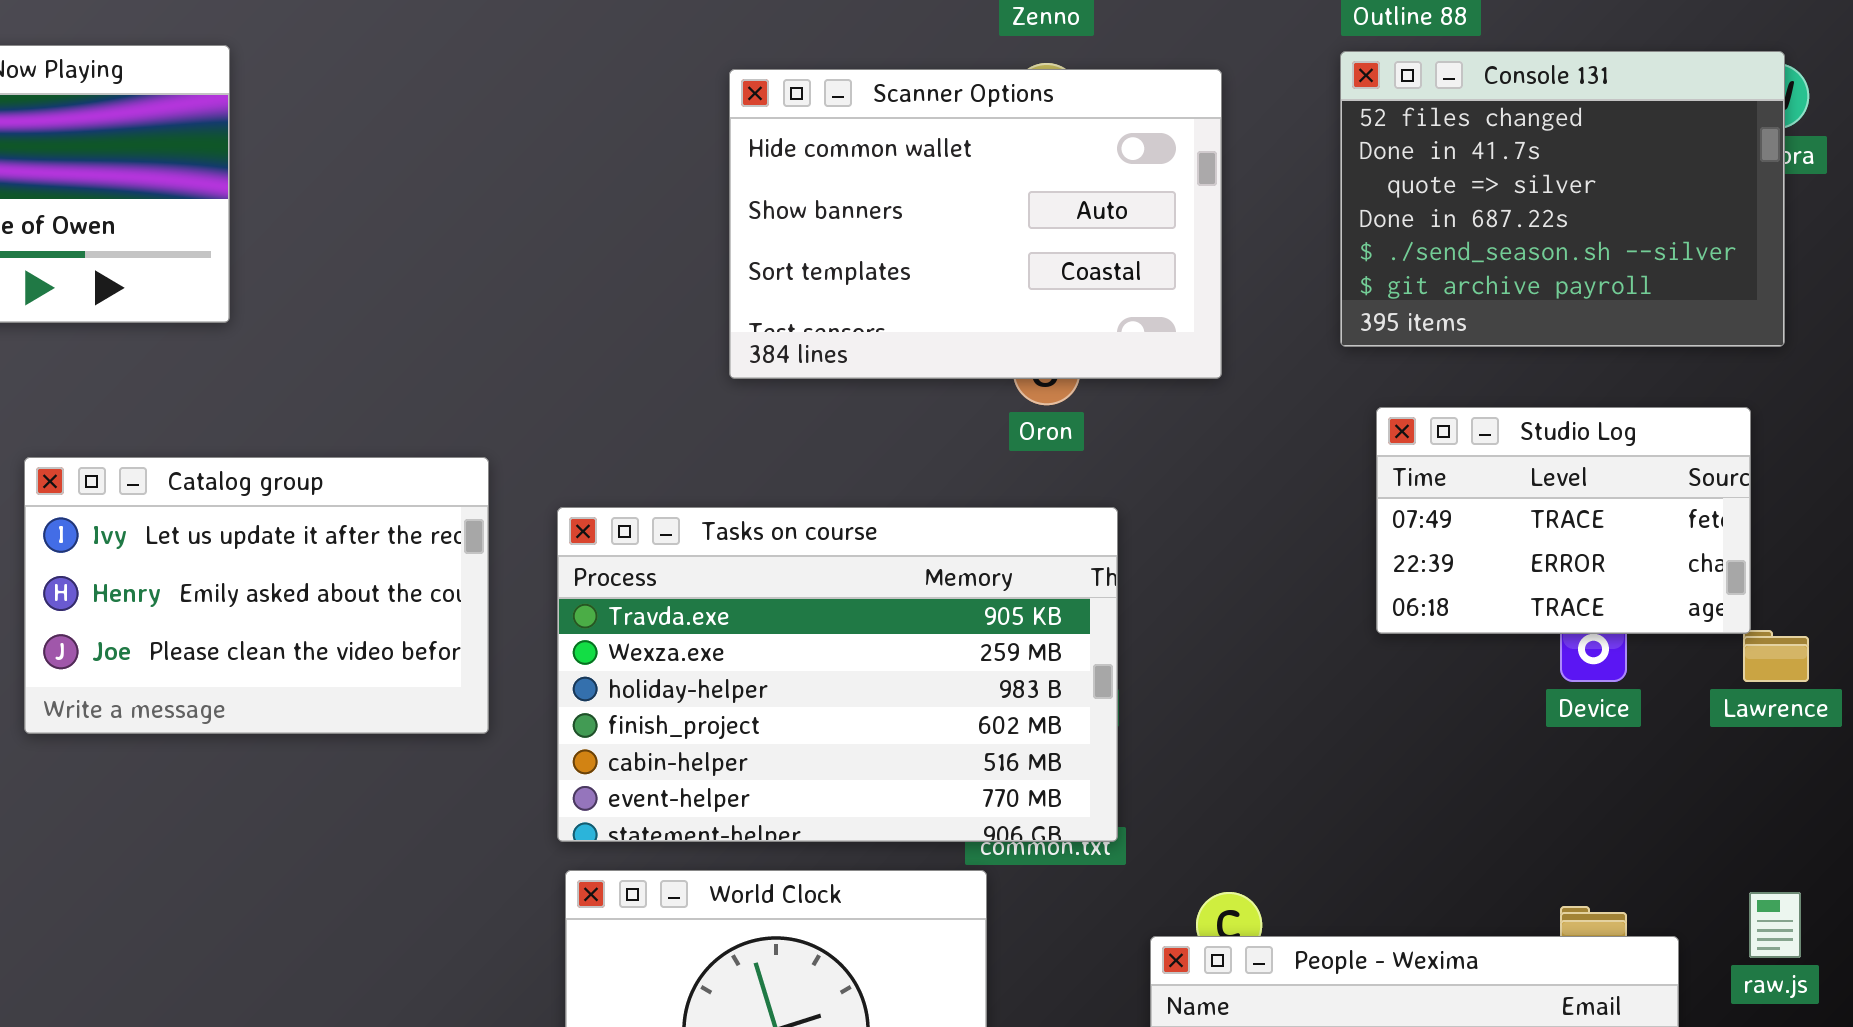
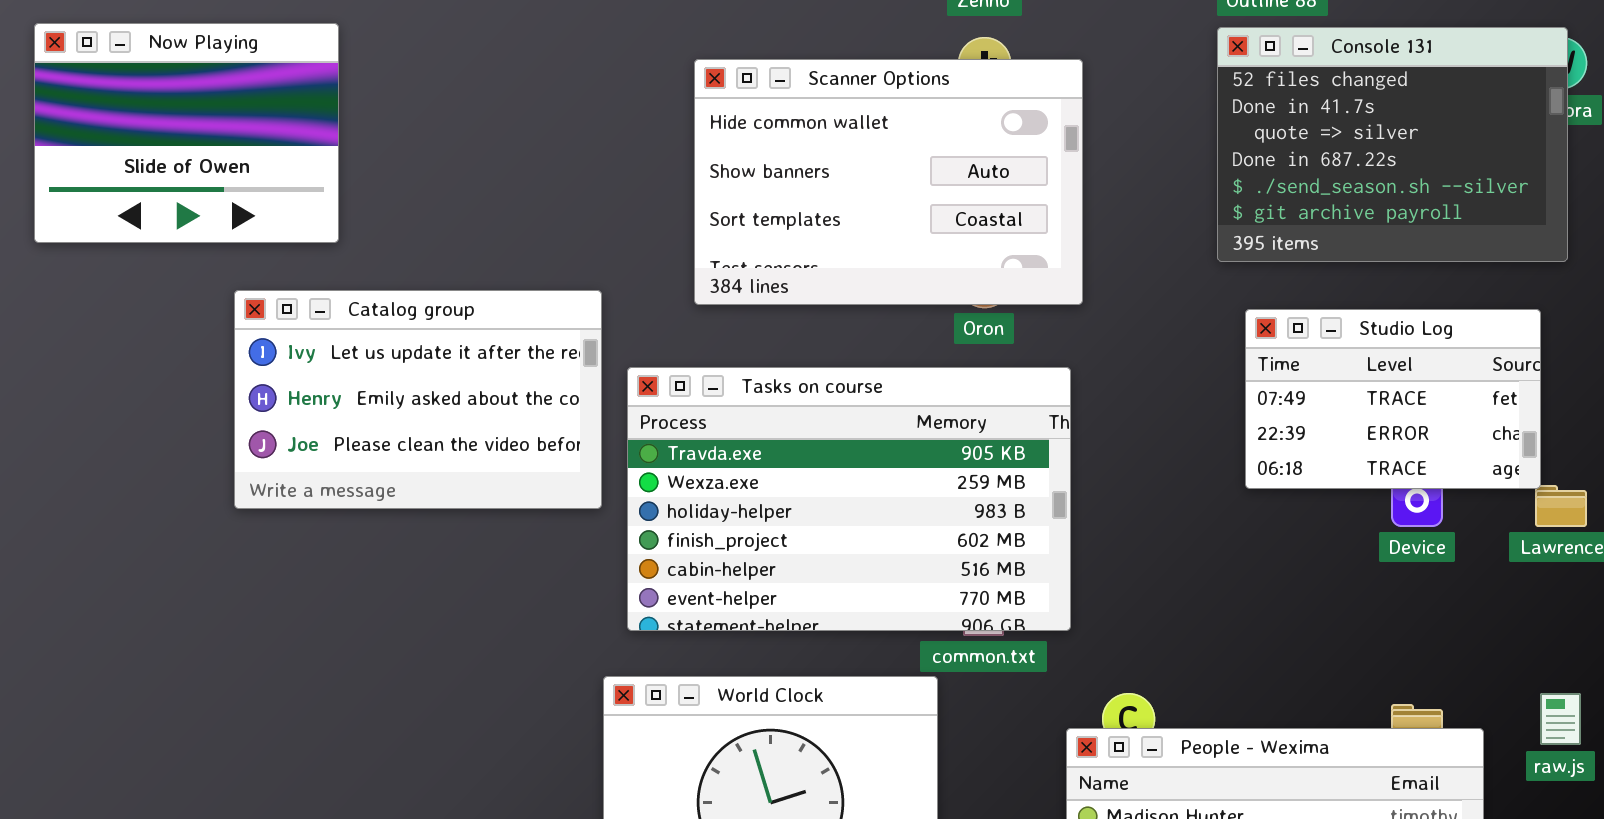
Scanner Options: [729,69,1222,379] -> [694,59,1083,305], moved
Catalog group: [24,457,489,734] -> [234,290,602,509], moved
Tasks on course: [557,507,1118,842] -> [627,367,1071,631], moved

